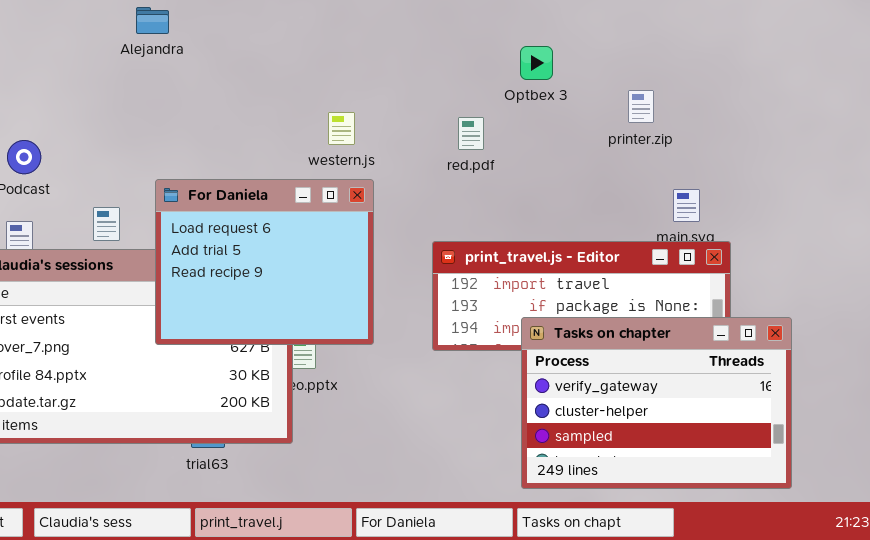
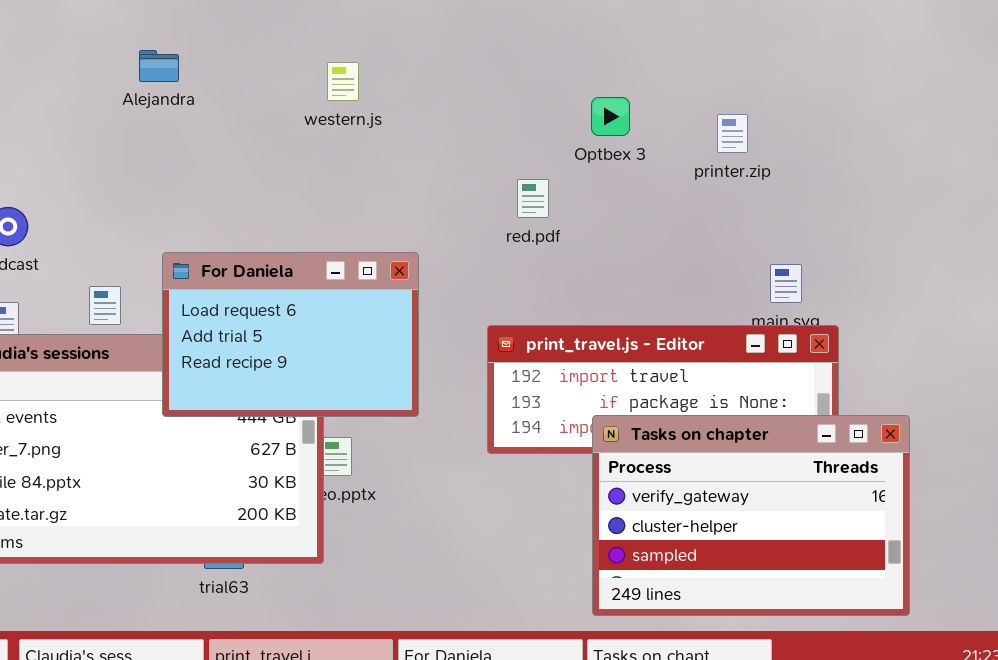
printer.zip: [628,90,654,123] -> [717,114,748,153], moved
western.js: [328,112,355,145] -> [327,62,359,101], moved
For Daniela: [155,179,374,345] -> [162,252,419,417], resized

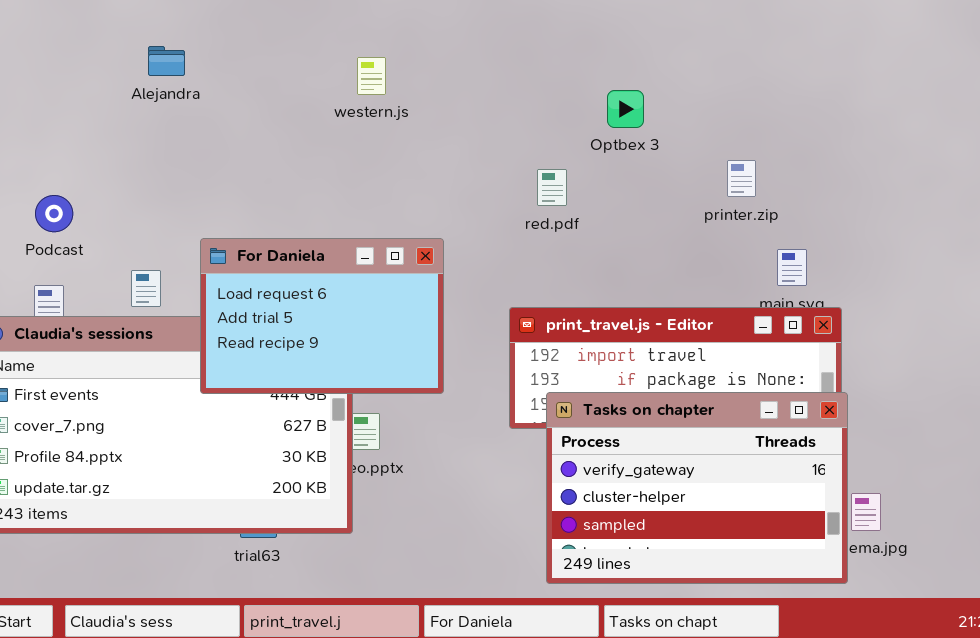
Alejandra: [139,50,179,82] -> [148,46,185,76], moved
printer.zip: [717,114,748,153] -> [727,160,756,197], moved
Tasks on chapter: [592,415,910,616] -> [546,392,848,584], moved

